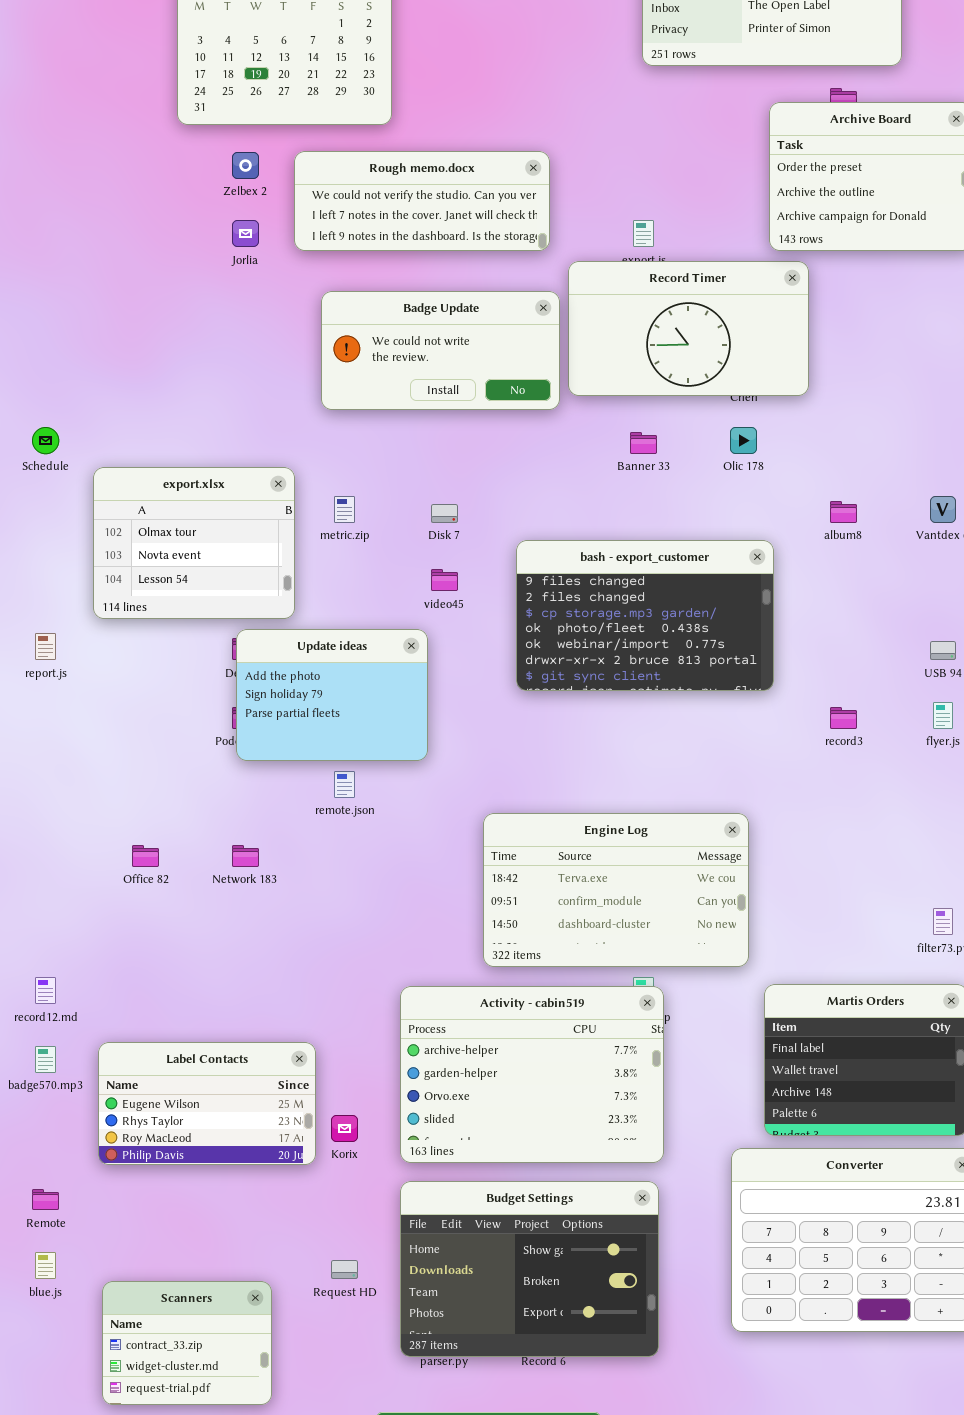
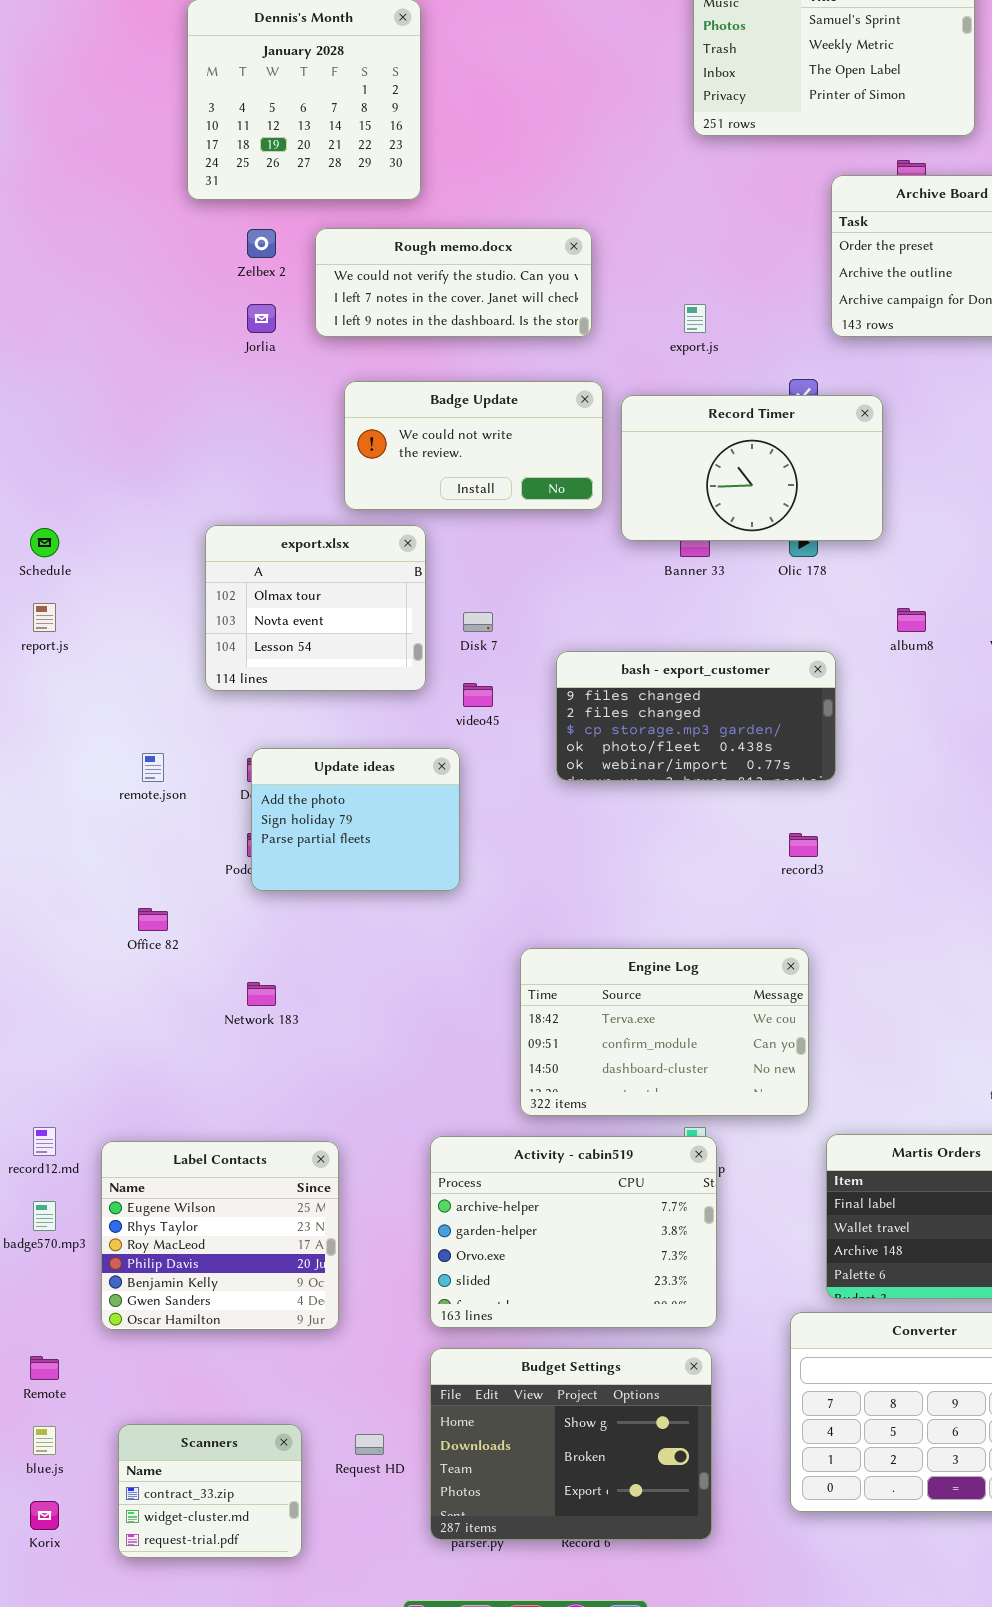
Record Timer: [568,261,809,396] -> [621,395,883,541], moved
export.xlsx: [93,467,295,619] -> [205,525,426,691], moved
bash - export_customer: [516,540,774,691] -> [556,651,836,781], resized
report.js: [35,633,56,660] -> [33,603,56,632], moved
record3: [830,707,857,729] -> [789,833,818,857], moved
remote.json: [334,771,355,798] -> [142,753,164,782], moved
Office 82: [132,845,159,867] -> [138,908,168,931], moved
Label Contacts: [98,1042,316,1165] -> [101,1141,339,1330], resized
Korix: [331,1115,358,1142] -> [30,1501,59,1530], moved
Scanners: [102,1281,272,1405] -> [118,1424,302,1558], moved

